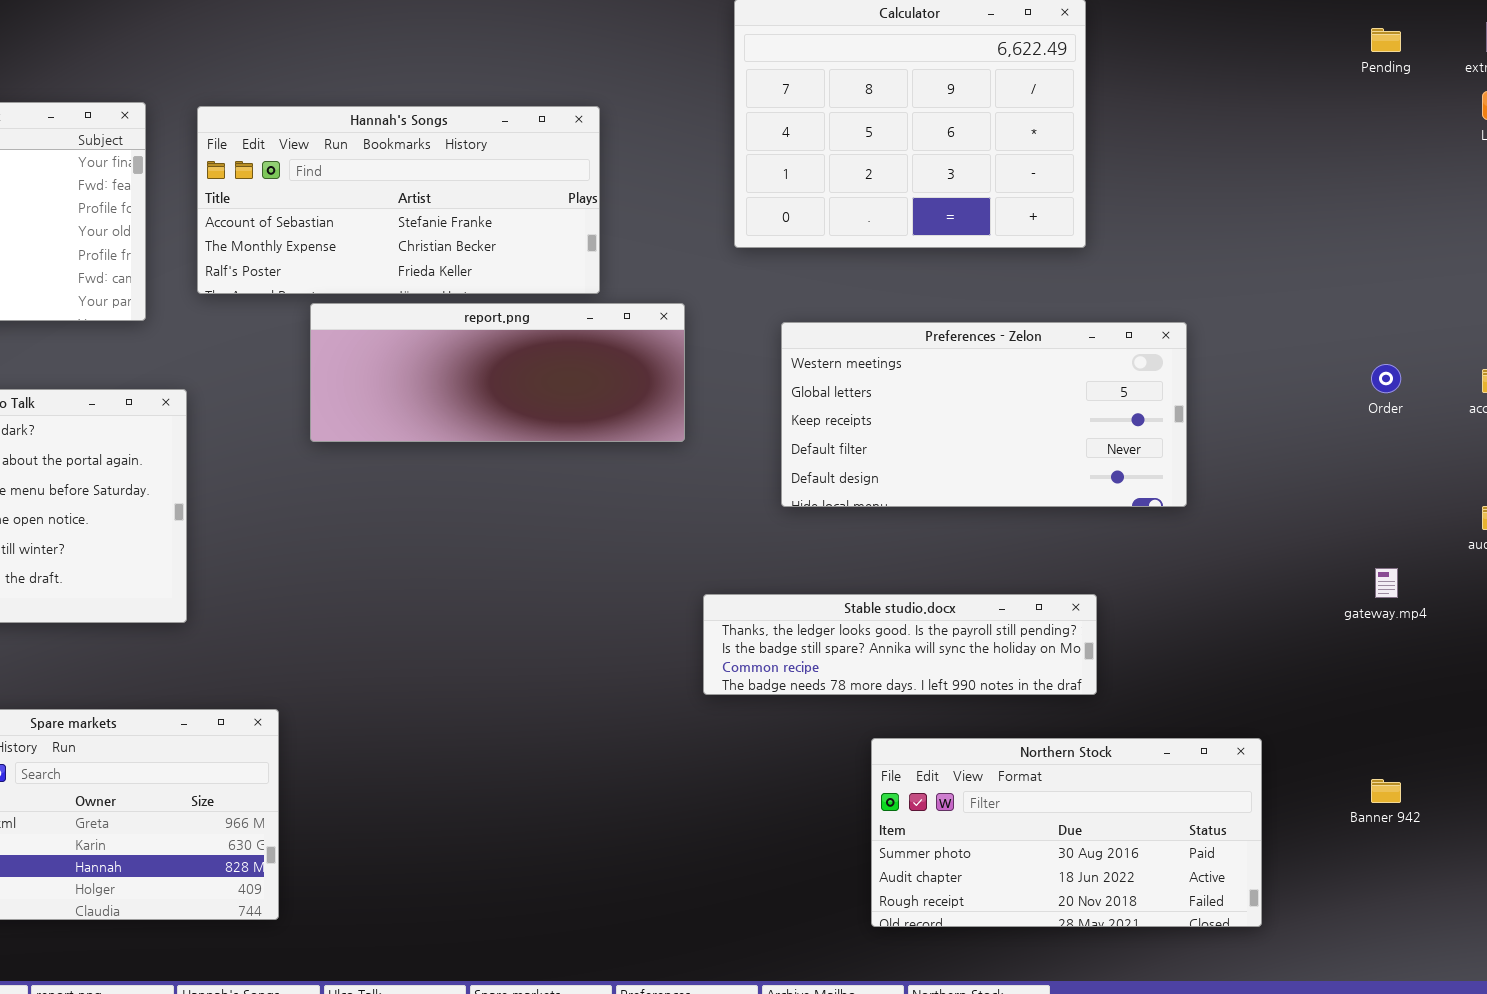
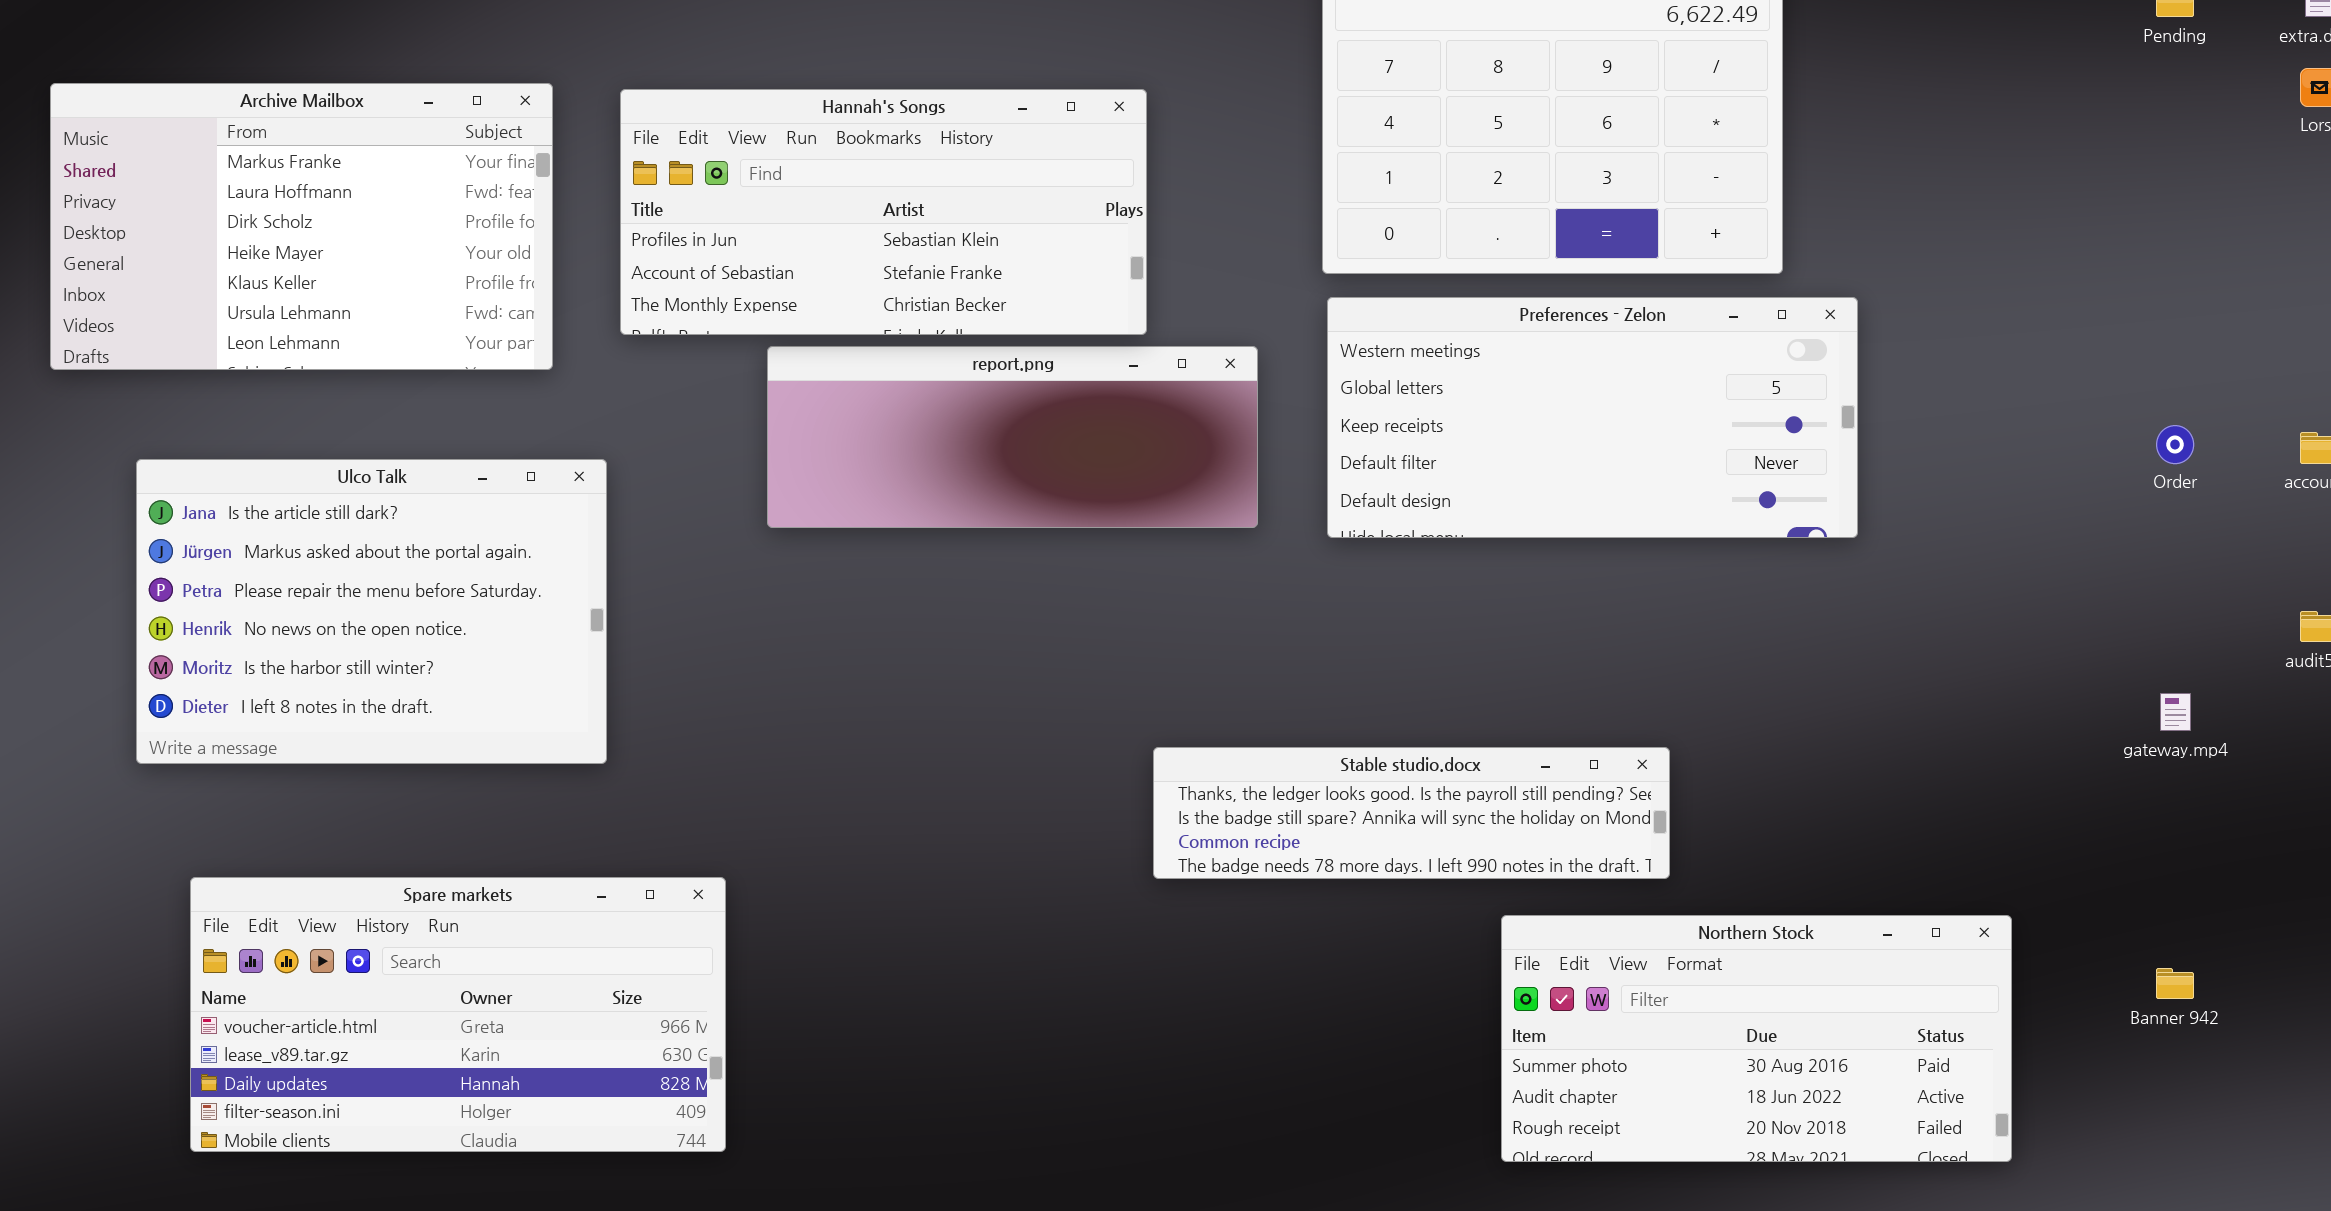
Hannah's Songs: [197,106,600,294] -> [620,89,1147,335], scrolled up 1 row
Preferences - Zelon: [781,322,1187,507] -> [1327,297,1858,538], moved
Stable studio.docx: [703,594,1097,695] -> [1153,747,1670,879], moved

